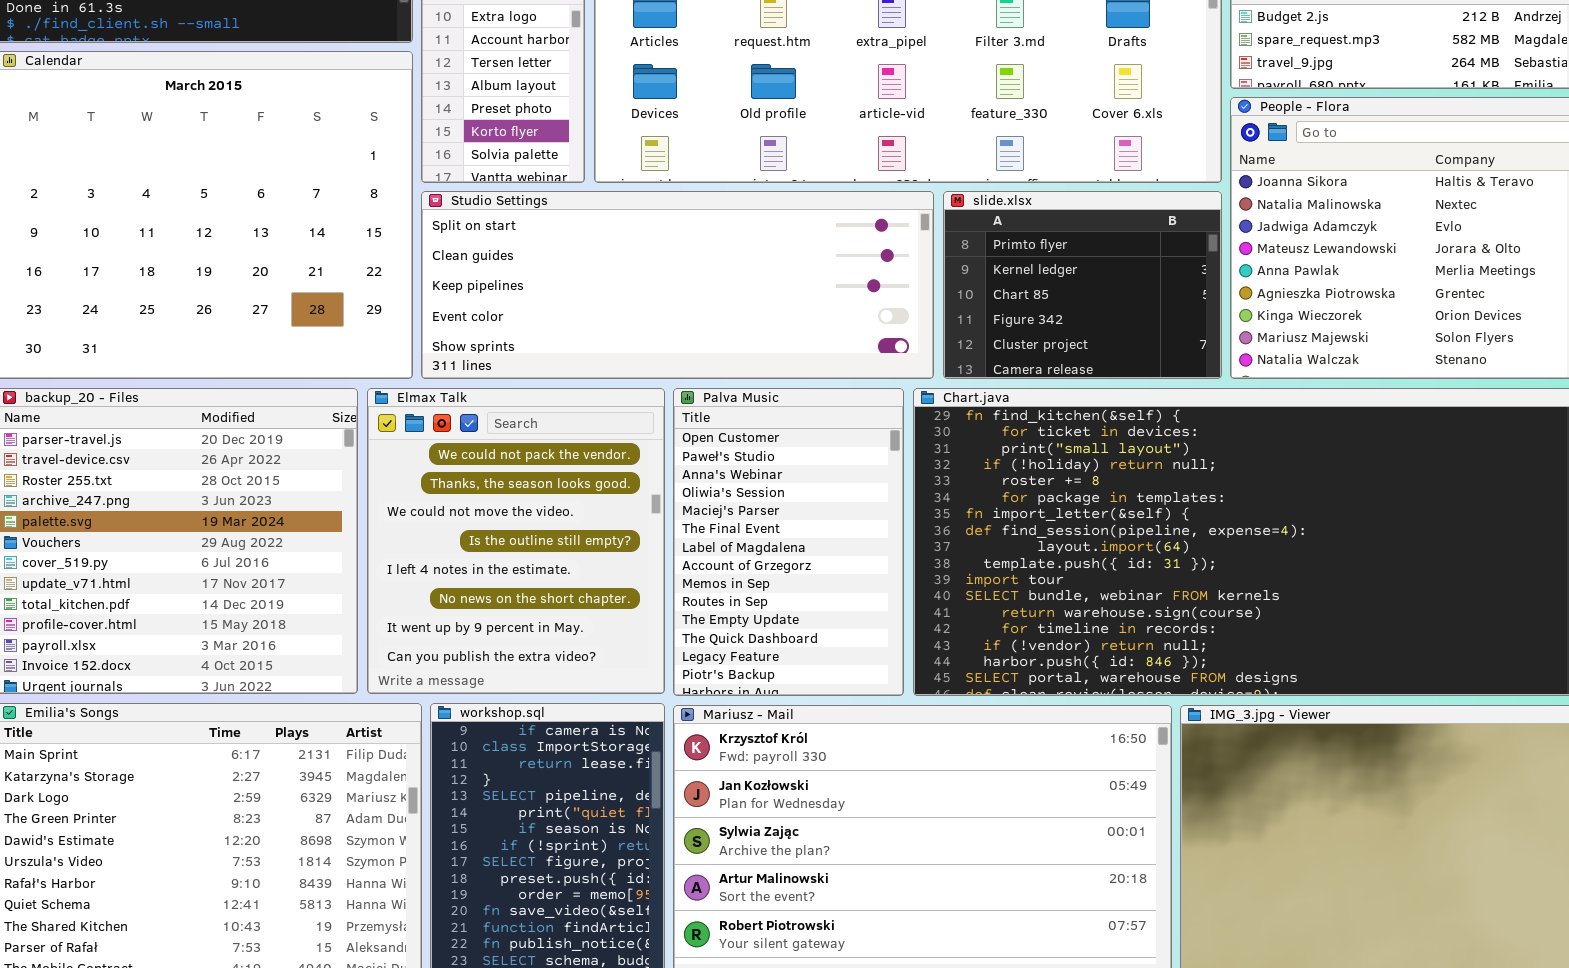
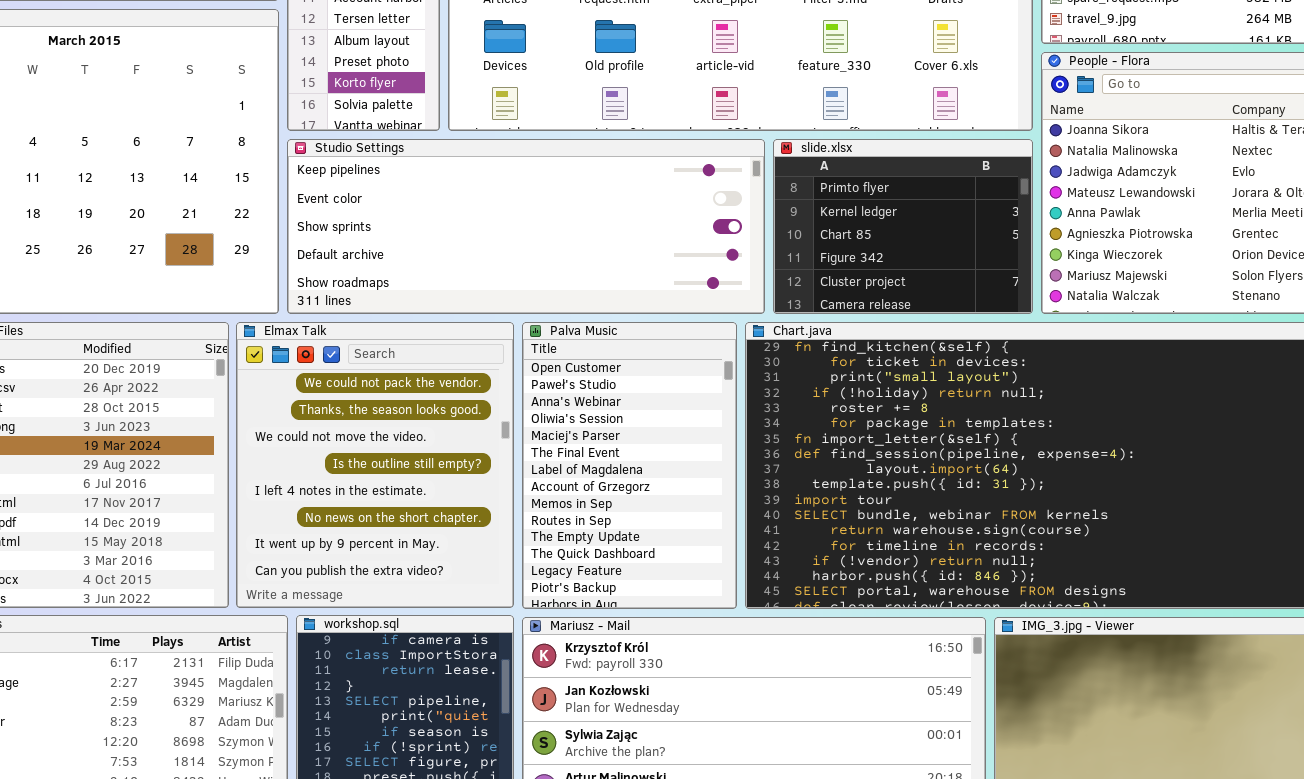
Studio Settings: [421,191,934,379] -> [287,139,765,314], scrolled down 2 rows

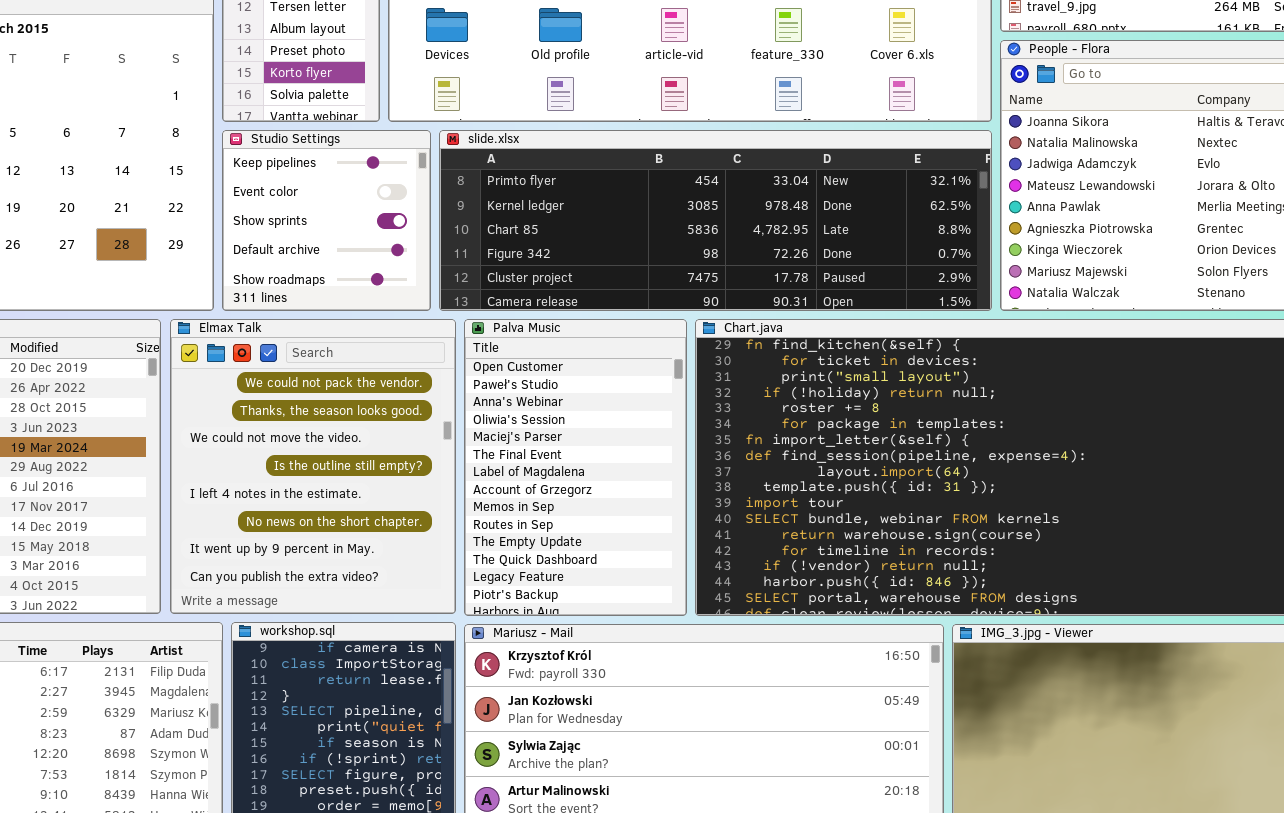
Studio Settings: [287,139,765,314] -> [222,130,431,311], resized
slide.xlsx: [773,139,1033,314] -> [439,130,992,311], resized

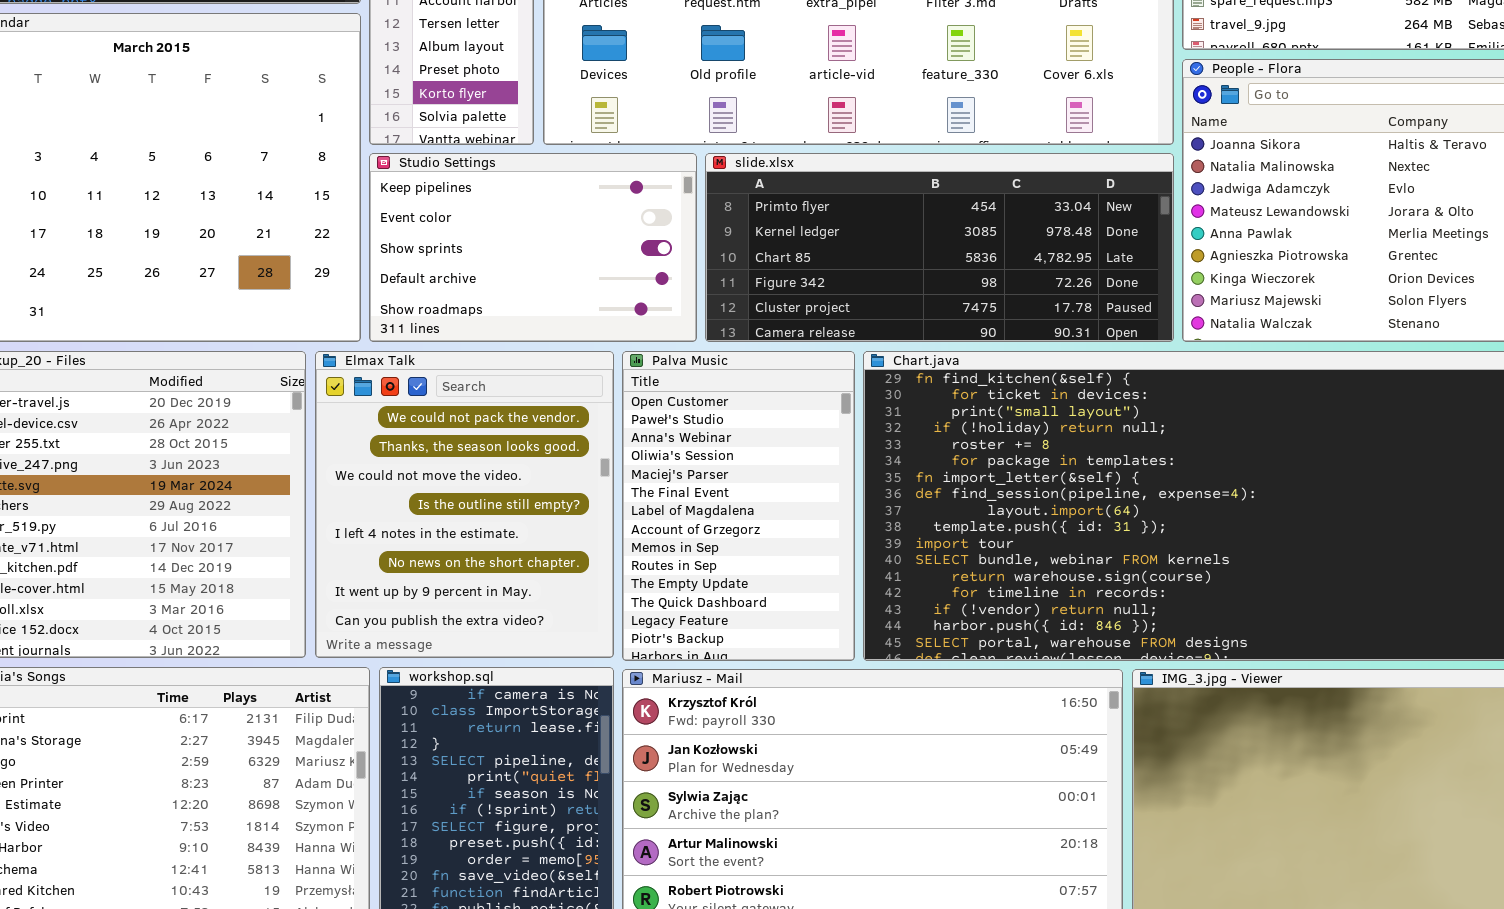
Studio Settings: [222,130,431,311] -> [369,153,697,342], resized
slide.xlsx: [439,130,992,311] -> [705,153,1174,342], resized

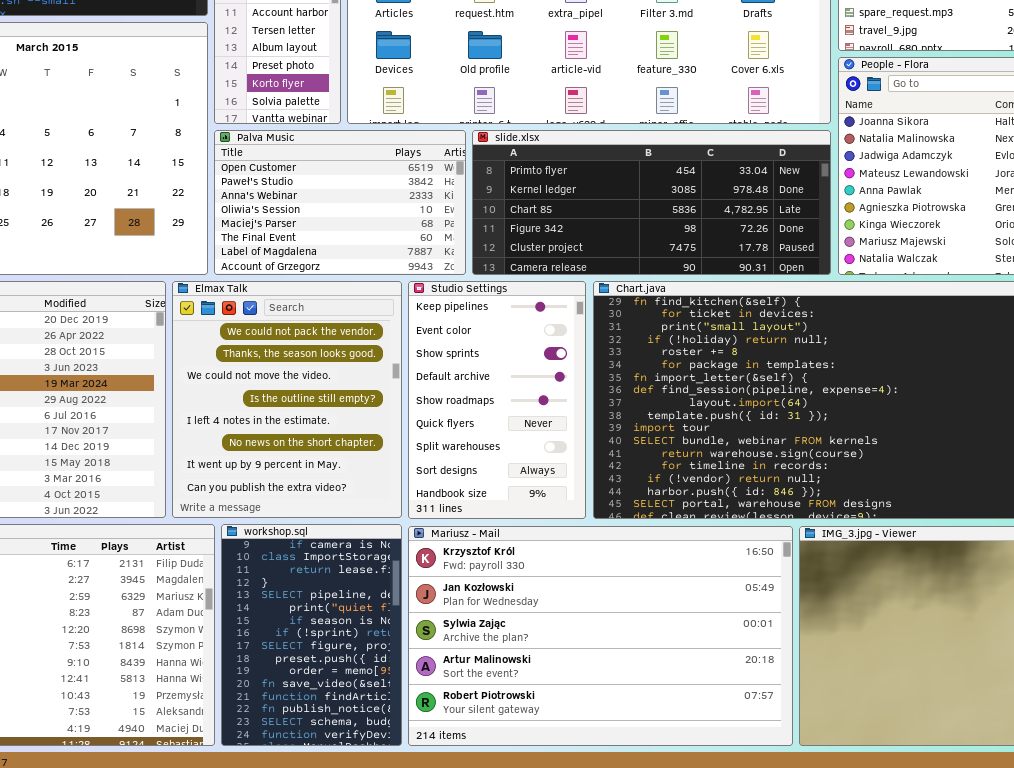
Studio Settings: [369,153,697,342] -> [408,281,586,519], moved, resized
Palva Music: [622,351,855,661] -> [214,130,466,275], moved, resized

